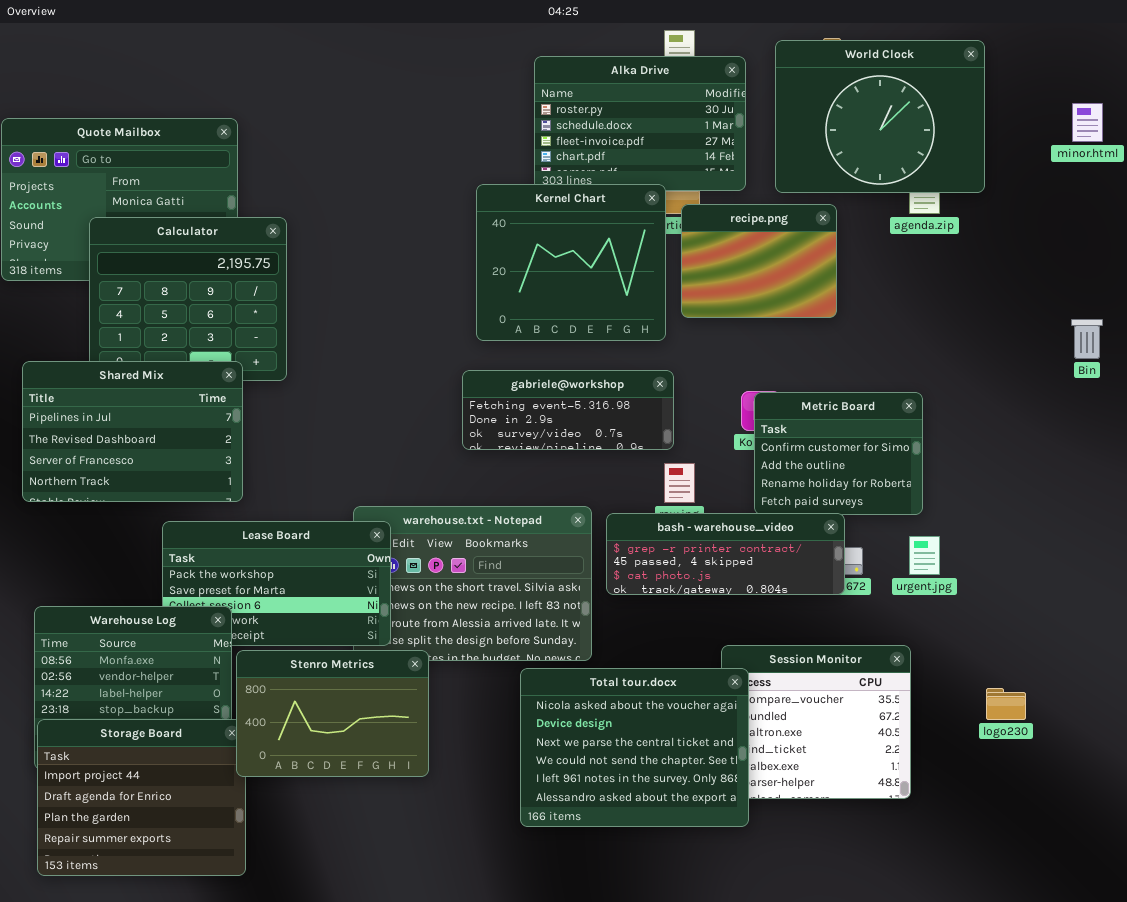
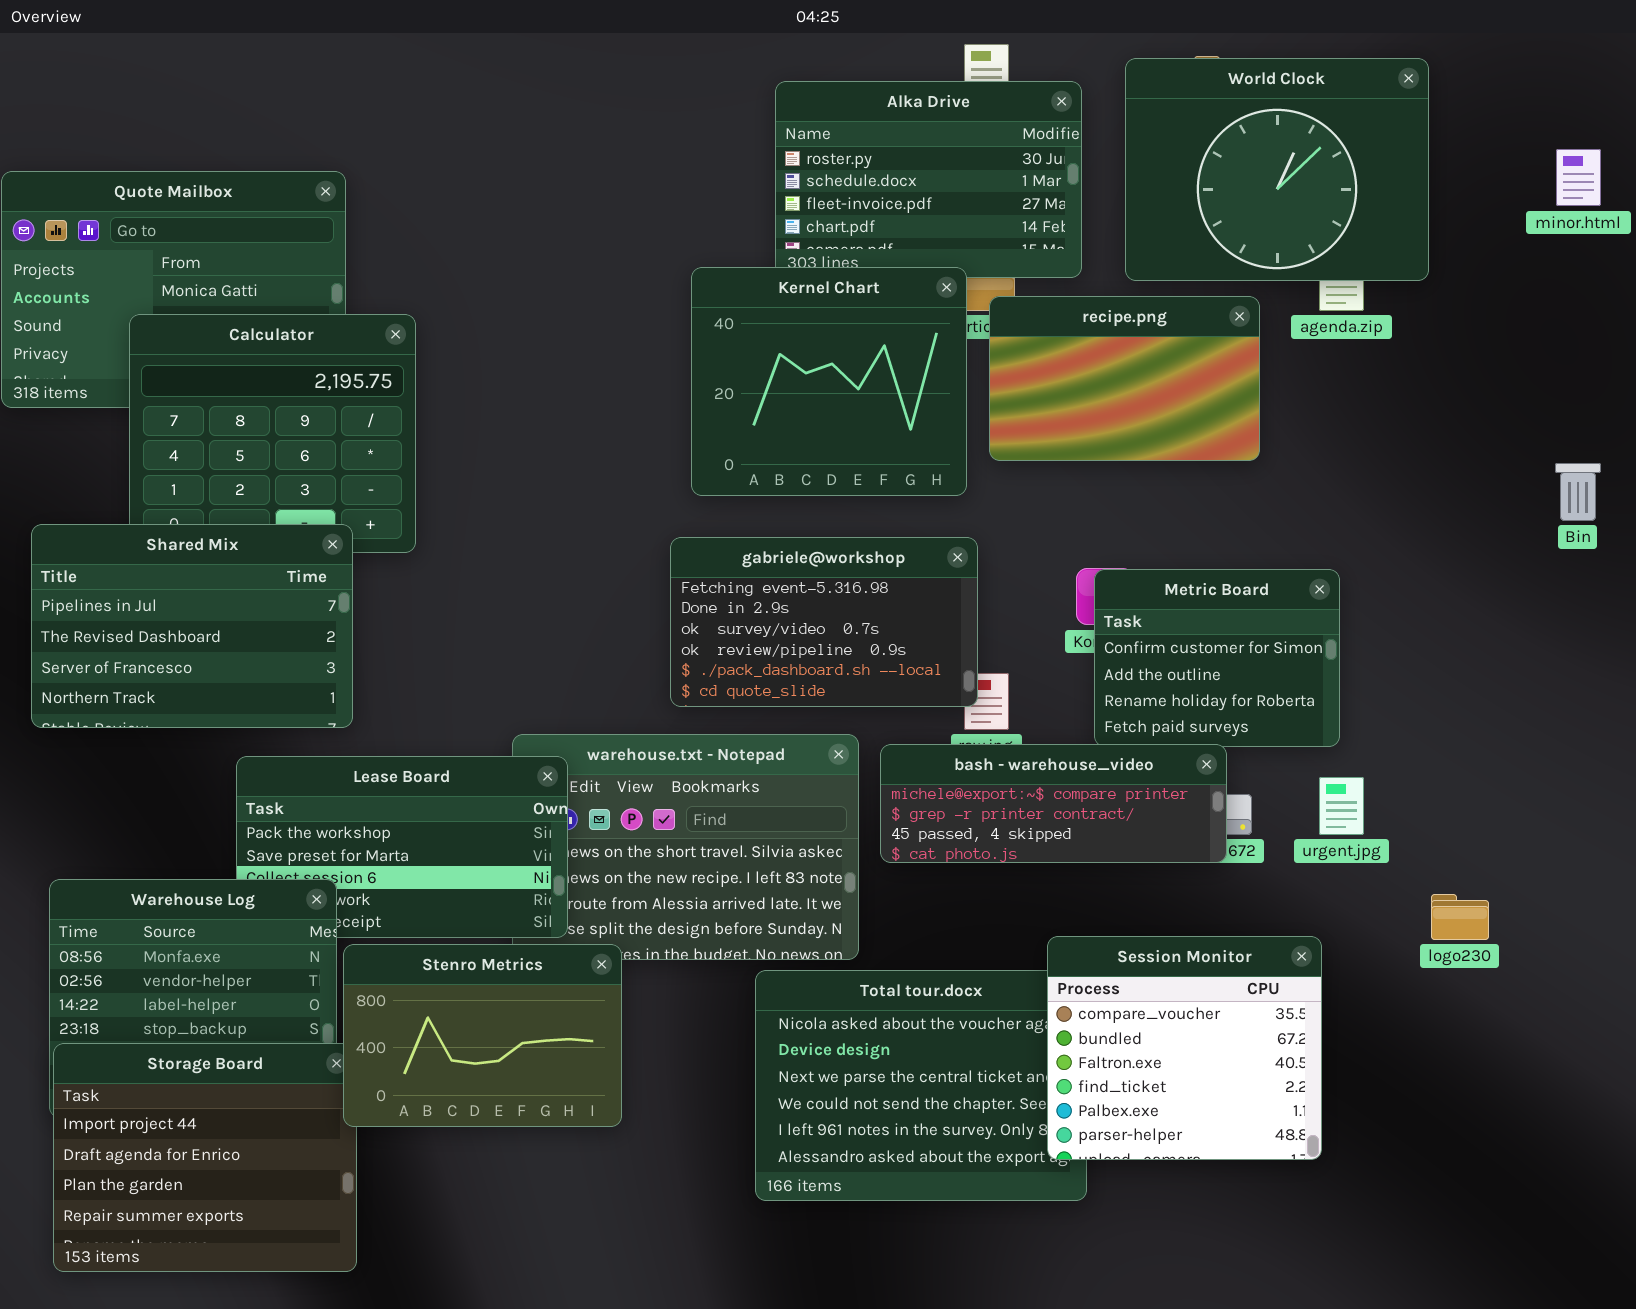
recipe.png: [681,204,837,318] -> [989,296,1260,461], resized
gabriele@workshop: [462,370,674,450] -> [670,537,978,707], resized
bash - warehouse_video: [606,513,845,595] -> [880,744,1227,863], scrolled up 1 row
Session Monitor: [721,645,911,799] -> [1047,936,1322,1160], raised
logo230: [986,688,1026,720] -> [1431,894,1489,940], moved

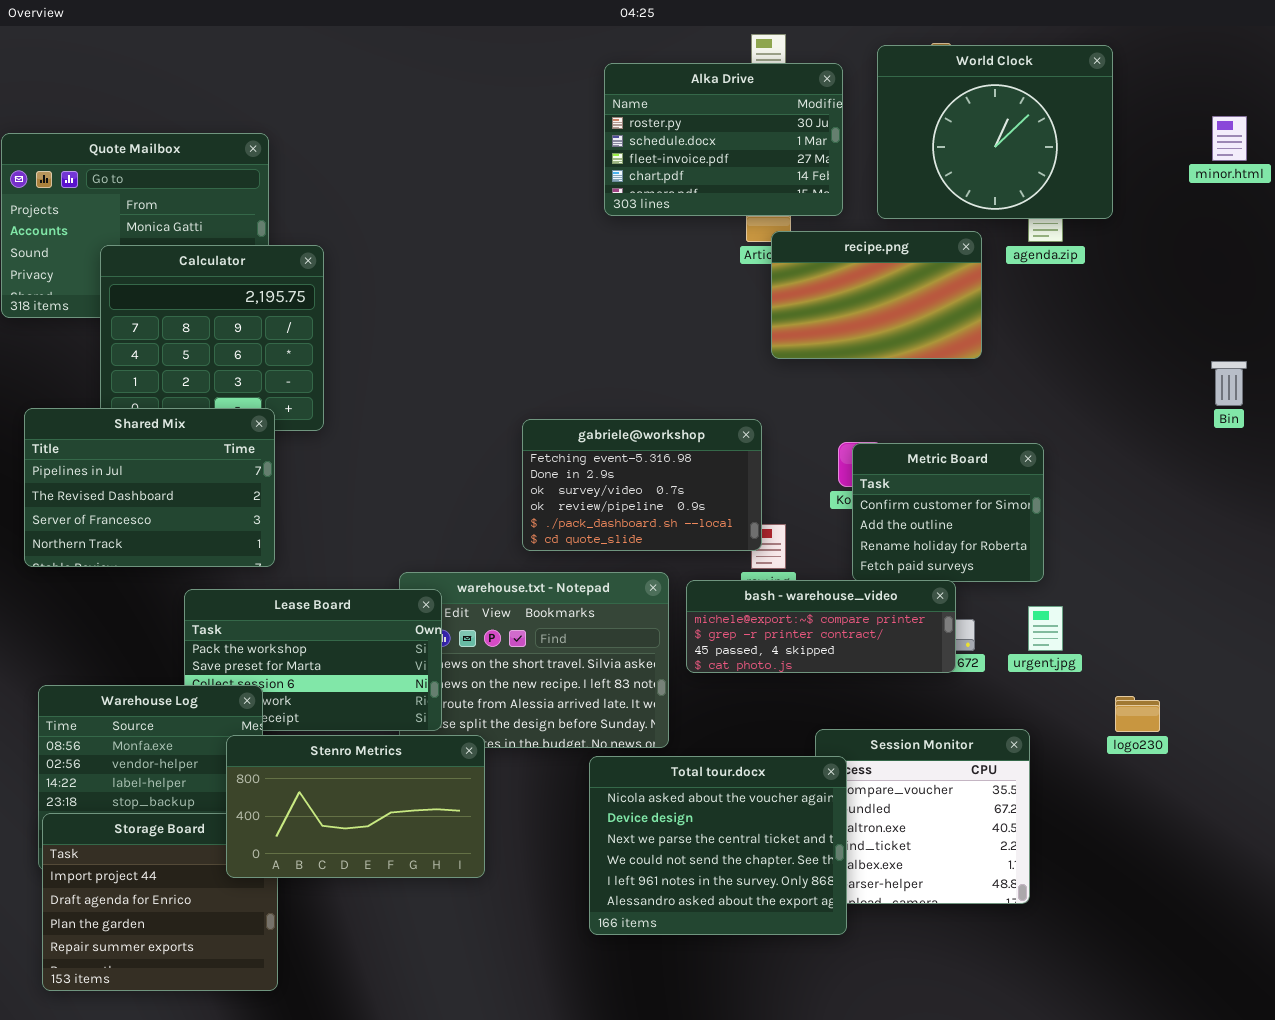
Kernel Chart: [691,267,967,496] -> none, closed
Stenro Metrics: [343,944,622,1127] -> [226,735,485,878], resized
Total tour.docx: [755,970,1087,1201] -> [589,756,847,935], raised

